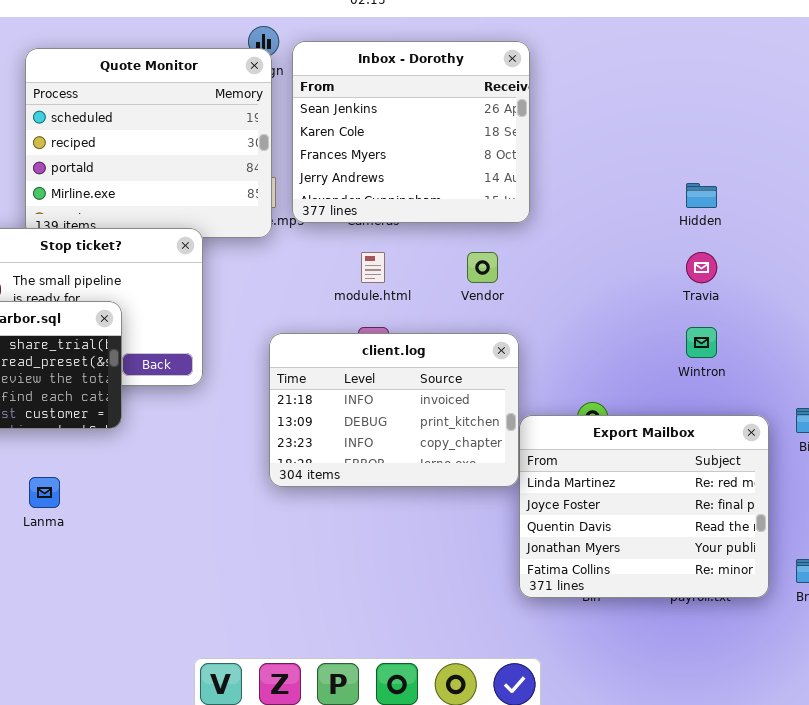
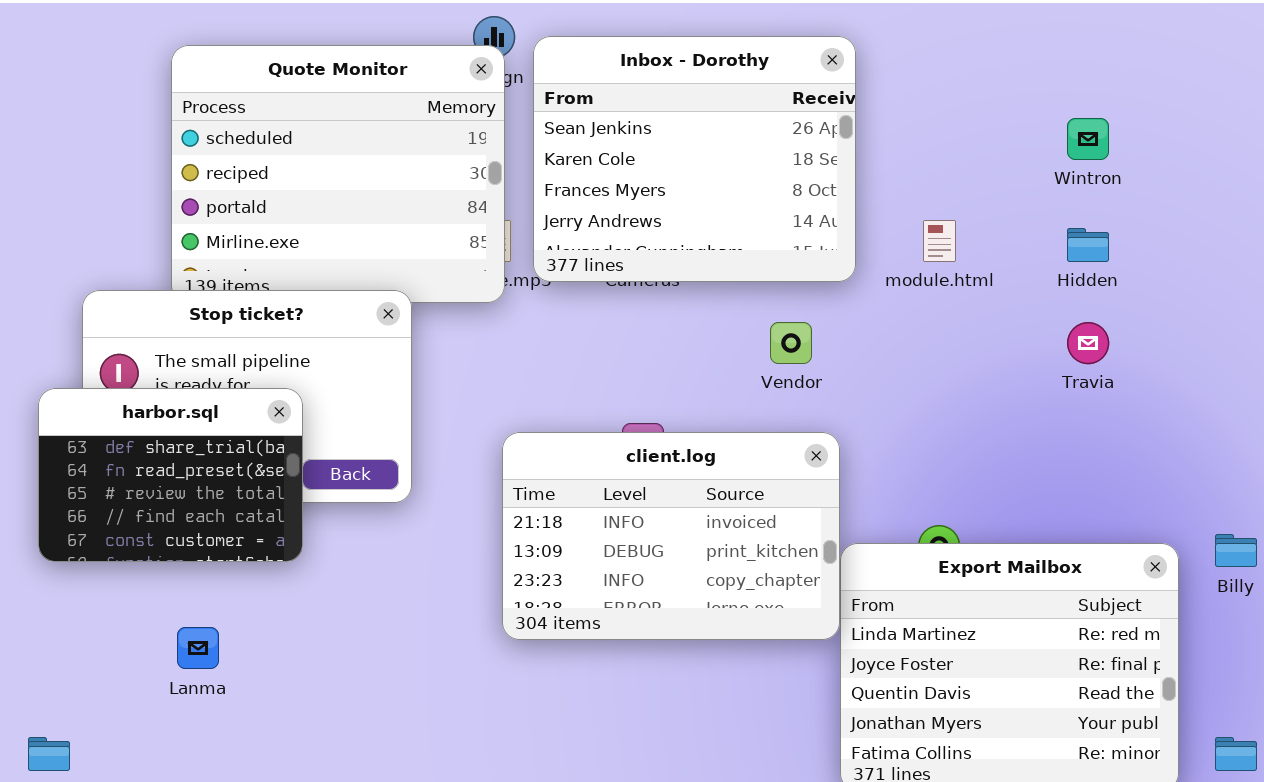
module.html: [361,252,385,283] -> [923,220,956,262], moved
Wintron: [686,327,717,358] -> [1067,118,1109,160], moved

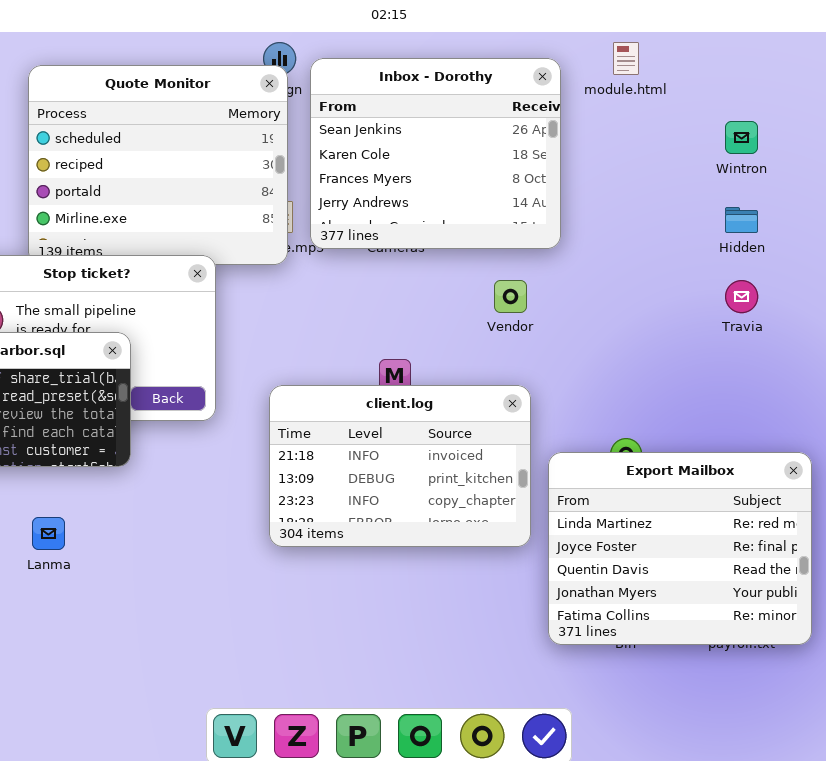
module.html: [923,220,956,262] -> [613,42,639,75], moved
client.log: [502,432,840,640] -> [269,385,531,547], moved

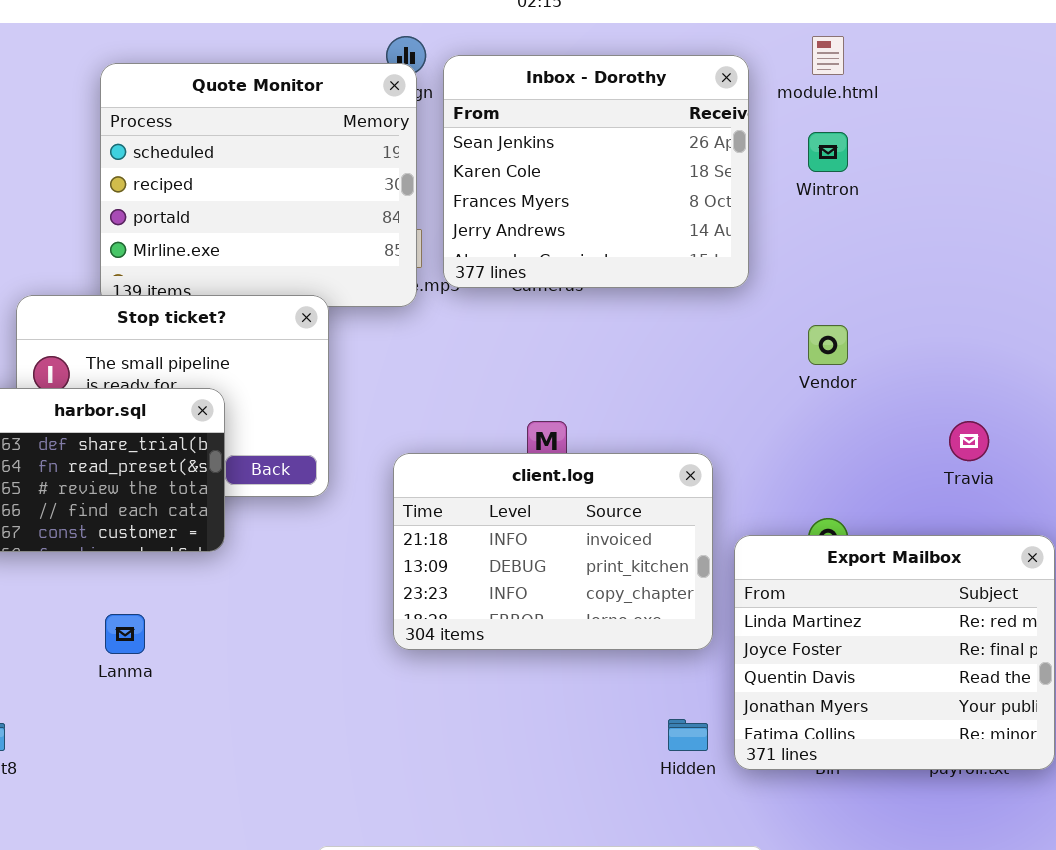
Wintron: [725,121,758,154] -> [808,132,848,172], moved
Hidden: [725,207,758,233] -> [668,719,708,751], moved
Vendor: [494,280,527,313] -> [808,325,848,365], moved
Travia: [725,280,758,313] -> [949,421,989,461], moved

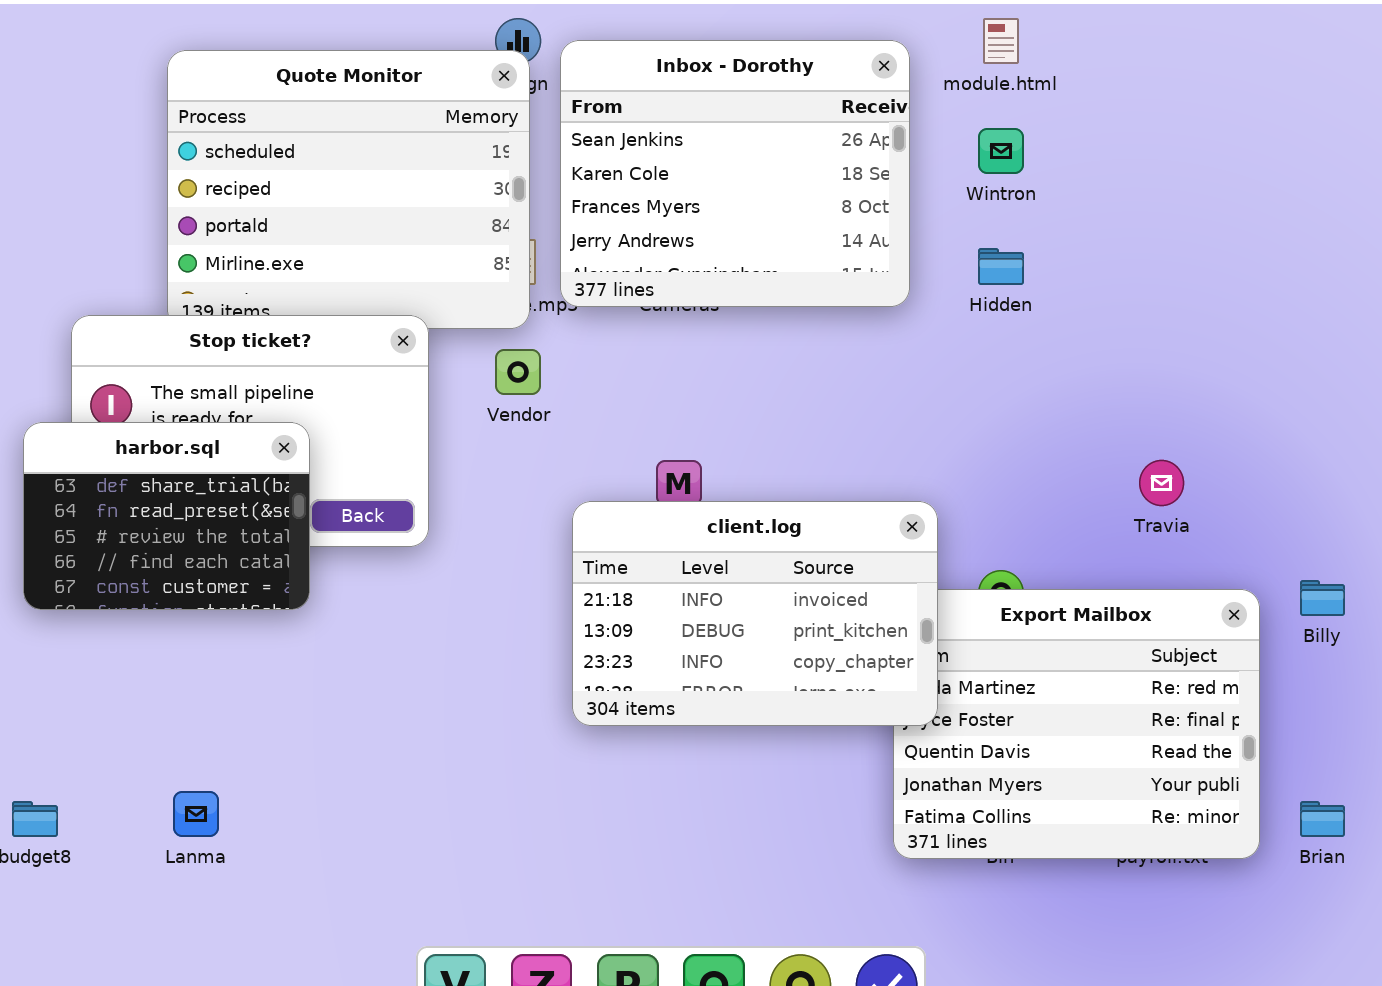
Vendor: [808,325,848,365] -> [495,349,541,395], moved
client.log: [393,453,713,650] -> [572,501,938,726], moved
Lanma: [105,614,145,654] -> [173,791,219,837], moved
Hidden: [668,719,708,751] -> [978,248,1024,285], moved

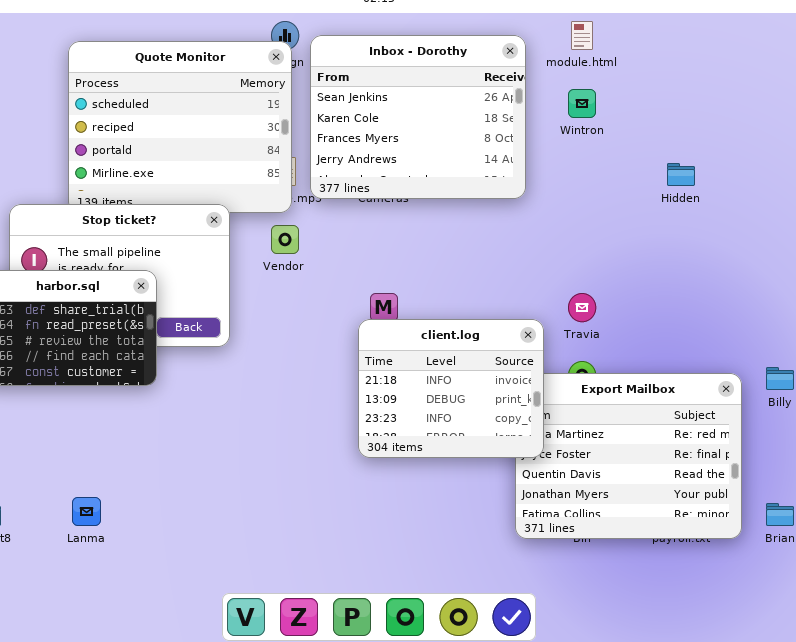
Hidden: [978,248,1024,285] -> [667,163,695,186], moved
Travia: [1139,460,1184,506] -> [568,293,596,322], moved
client.log: [572,501,938,726] -> [358,319,544,458], resized

